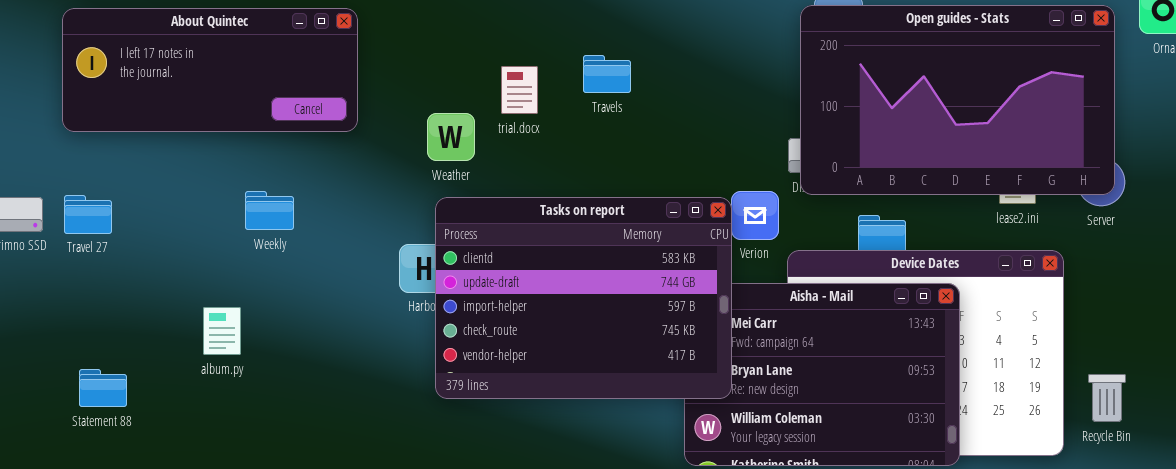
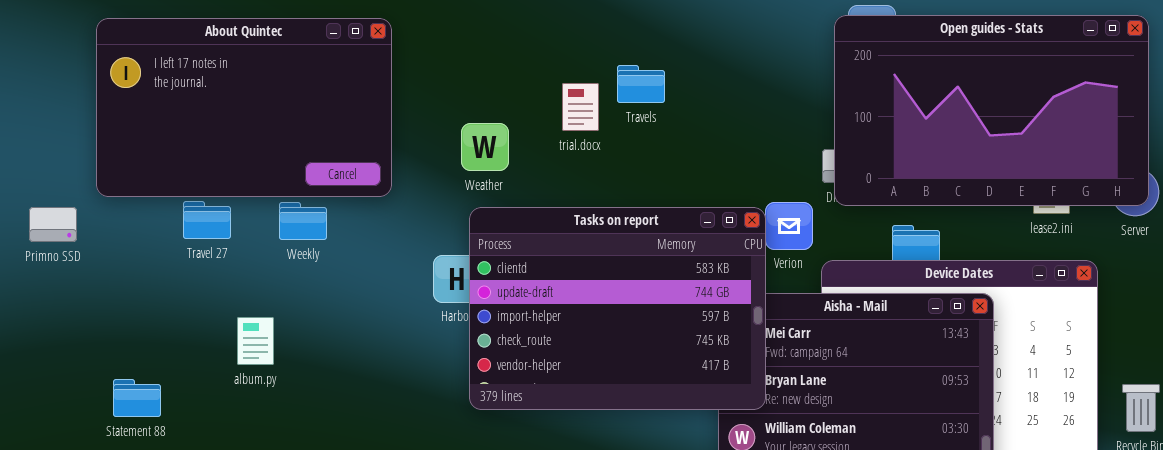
About Quintec: [62,8,358,132] -> [96,18,392,197], resized
trial.docx: [501,66,538,114] -> [562,83,599,131], moved
Travel 27: [64,195,112,234] -> [183,201,231,239], moved

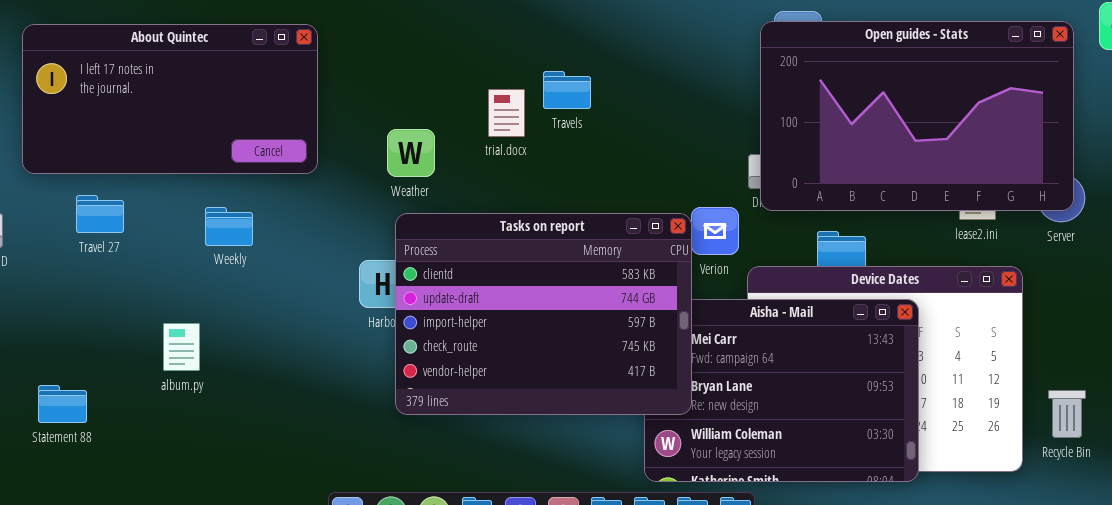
About Quintec: [96,18,392,197] -> [22,24,318,174], resized
Travel 27: [183,201,231,239] -> [76,195,124,233], moved

